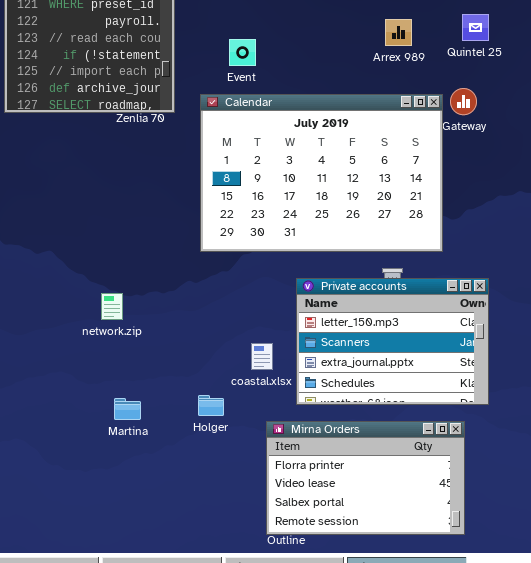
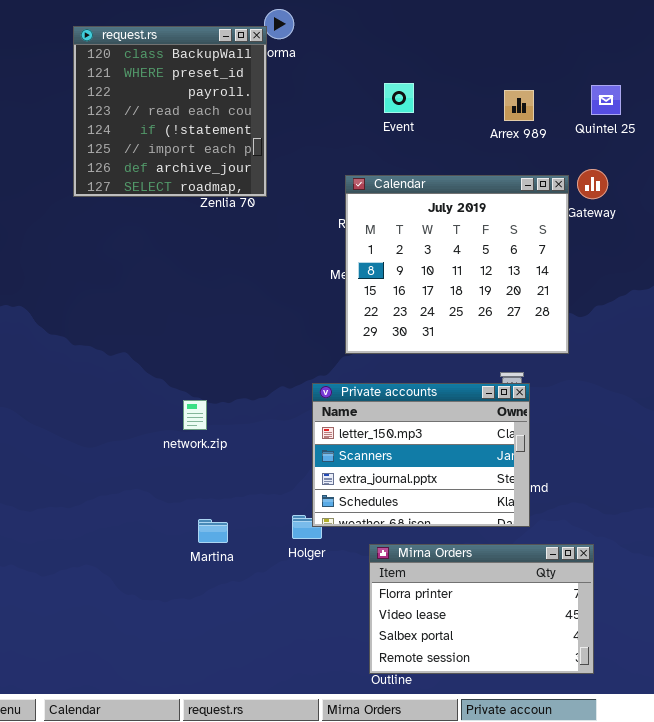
Event: [229,39,256,66] -> [384,83,414,113], moved
Calendar: [200,94,443,252] -> [345,175,569,354], resized
Private accounts: [296,278,489,405] -> [312,383,530,527], moved

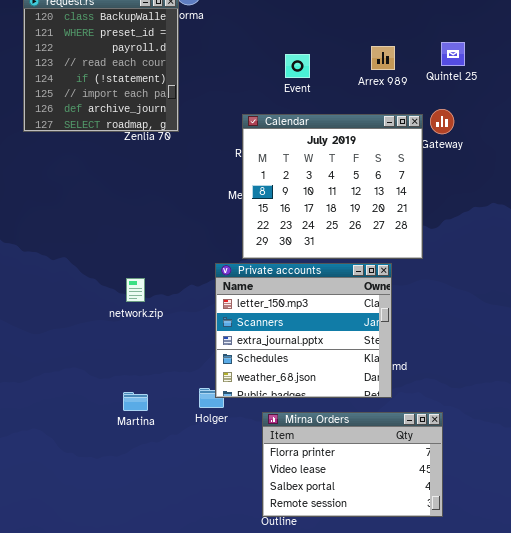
Event: [384,83,414,113] -> [285,54,310,78], moved
Private accounts: [312,383,530,527] -> [215,263,392,398], resized
network.zip: [183,400,207,430] -> [126,278,145,302], moved

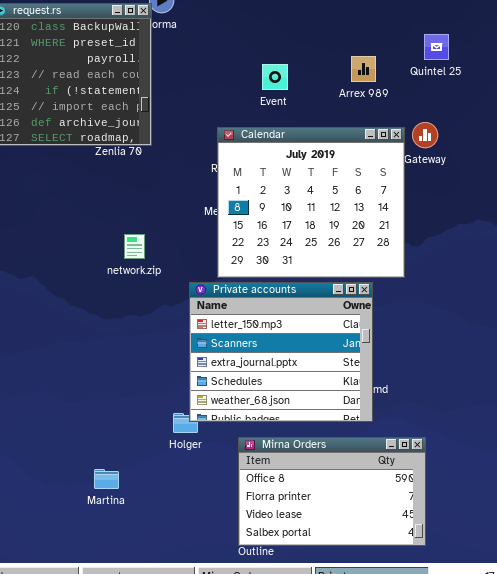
Quintel 25: [441,42,465,66] -> [424,34,449,60], moved
network.zip: [126,278,145,302] -> [124,234,145,259], moved
Martina: [123,392,148,411] -> [94,469,119,489], moved
Mirna Orders: [262,412,443,517] -> [238,437,426,546], scrolled up 1 row

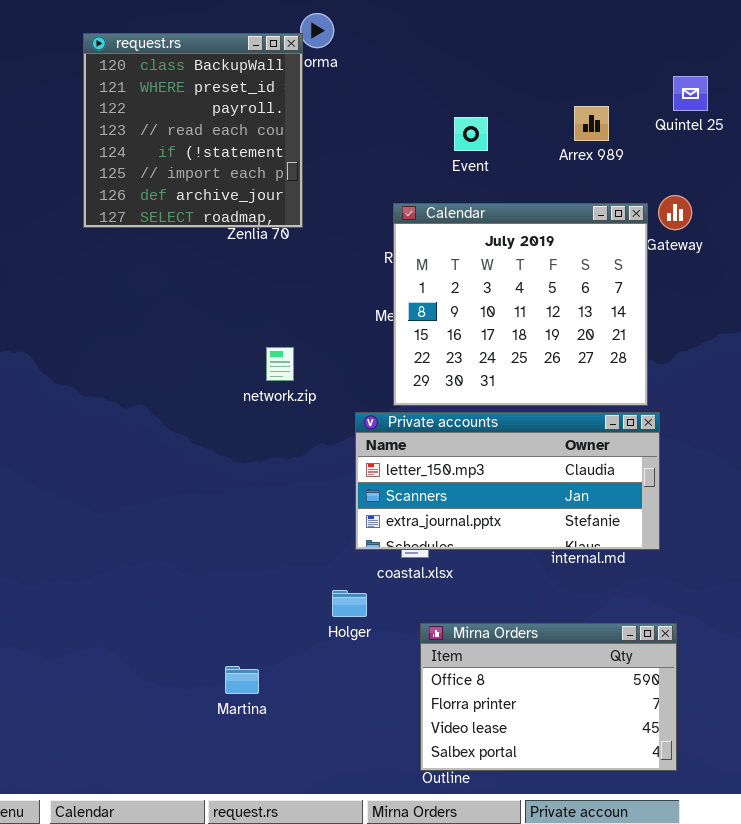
Private accounts: [189,282,373,422] -> [355,412,660,550], resized

